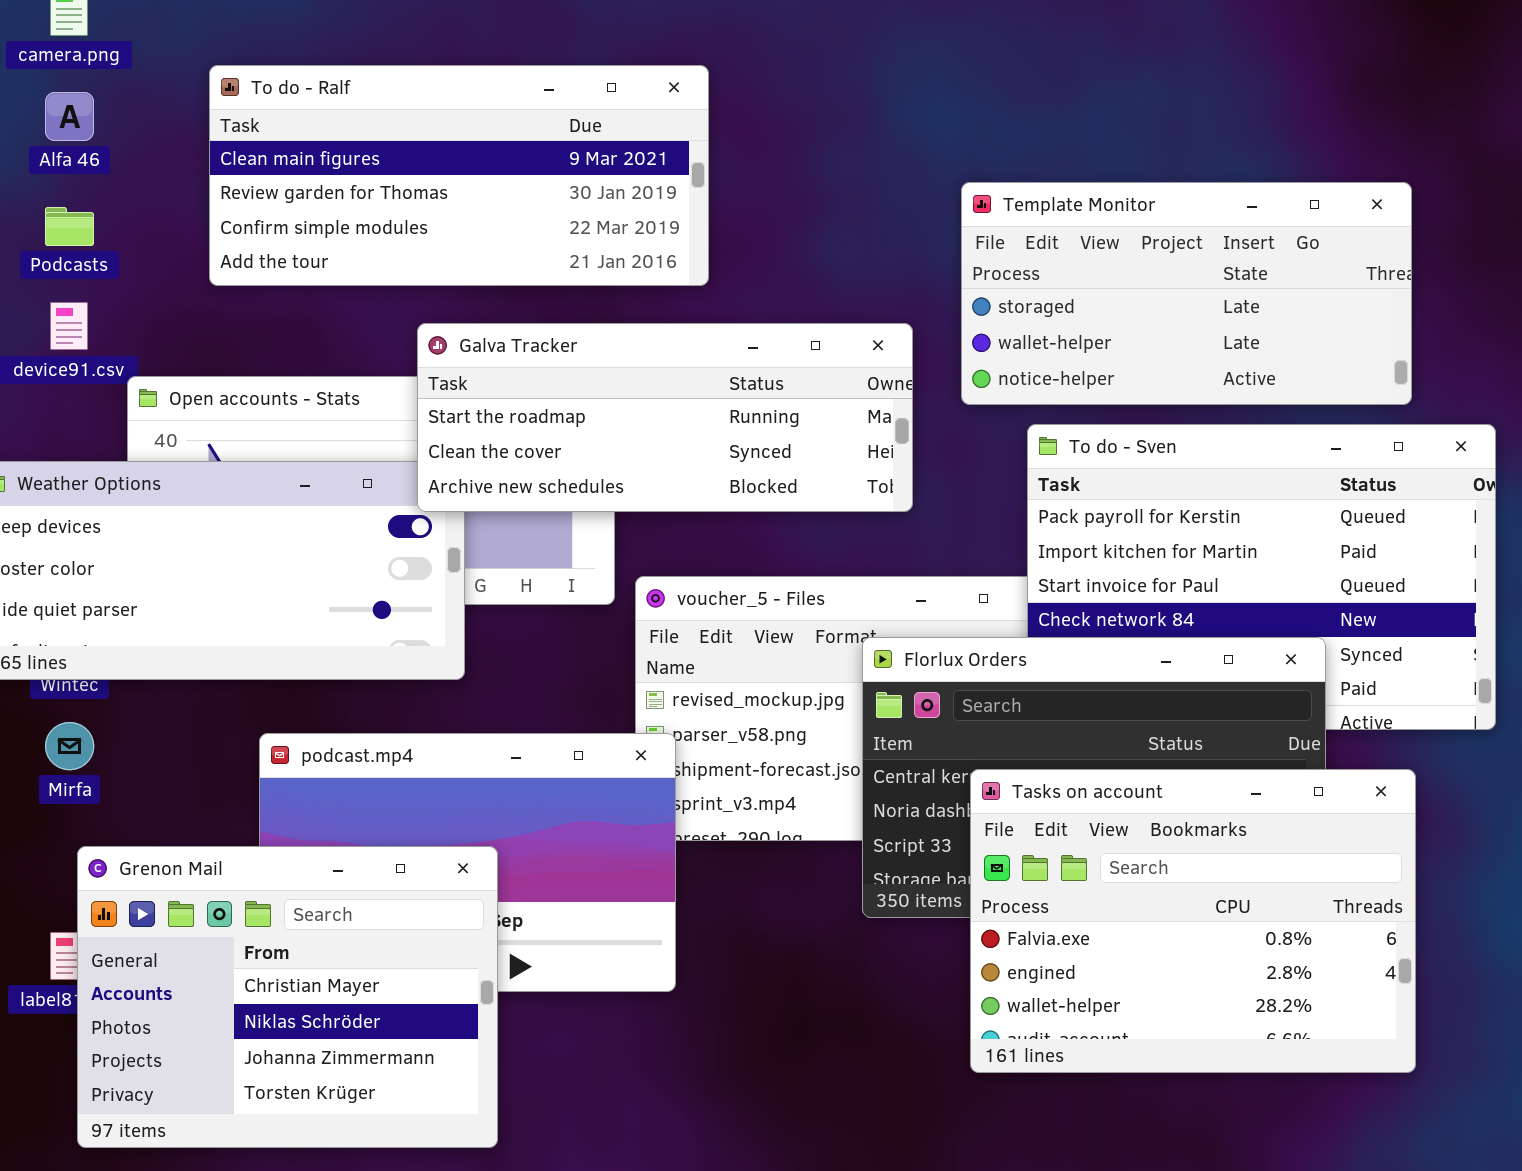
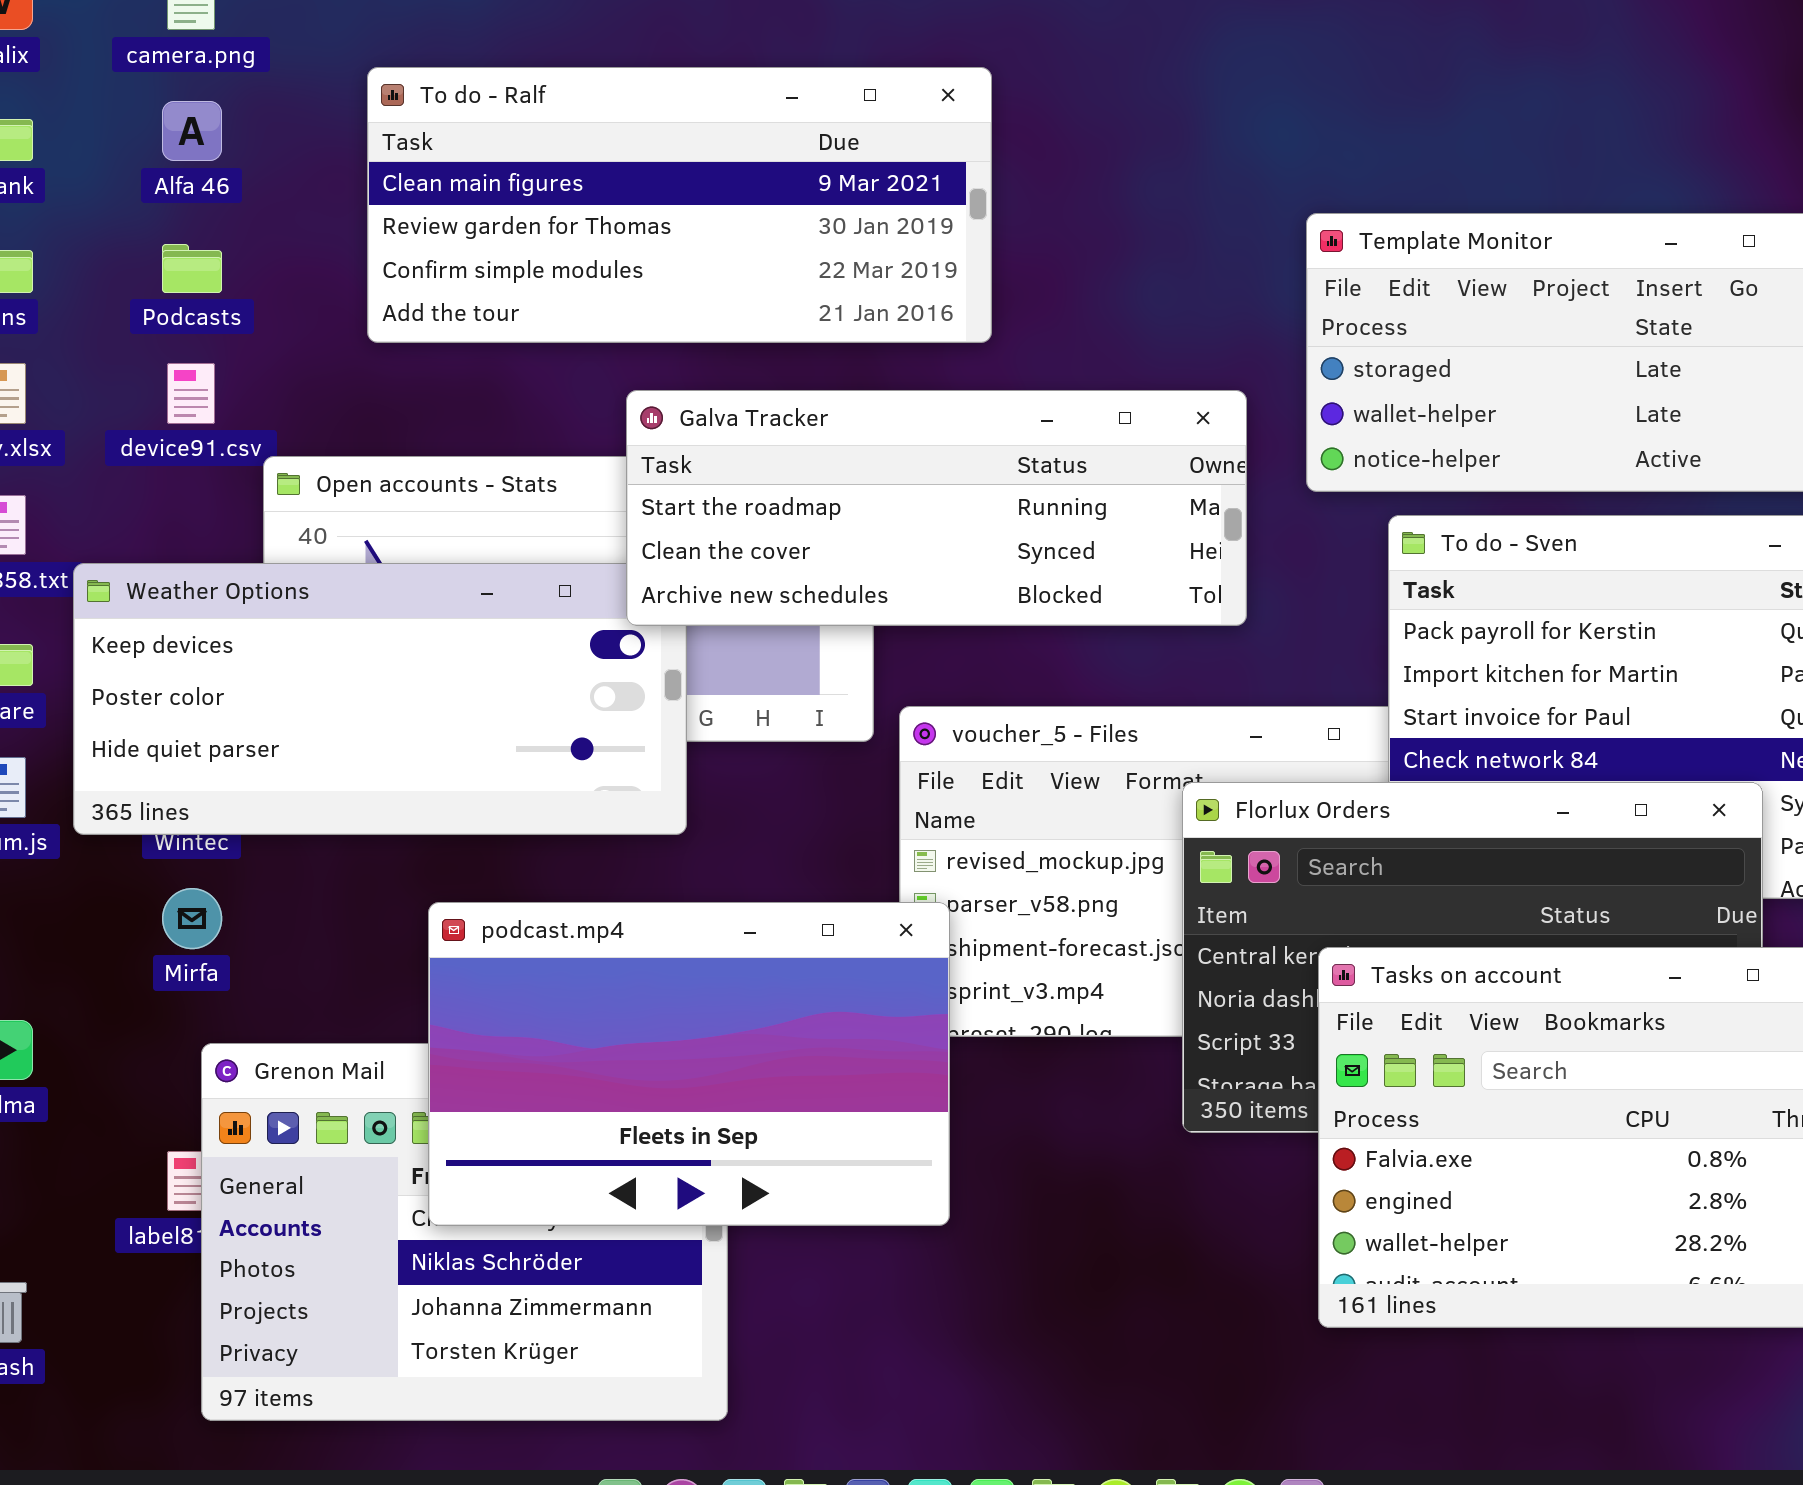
podcast.mp4: [259,733,676,992] -> [428,902,950,1226], raised

